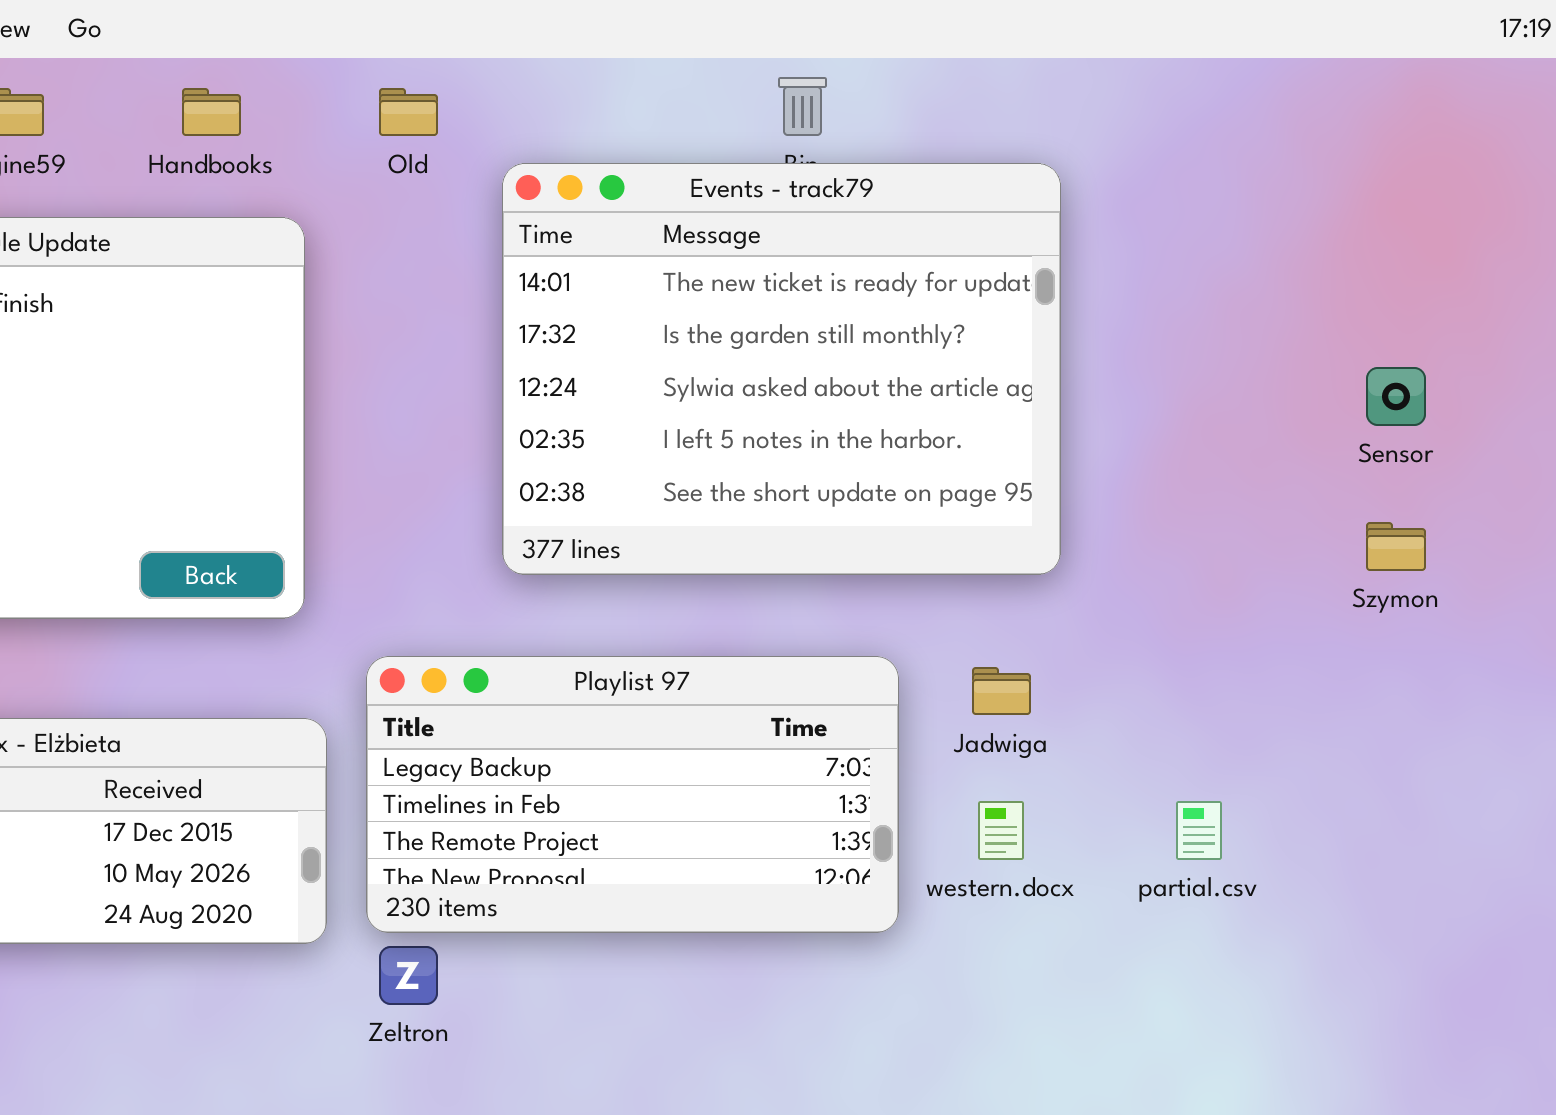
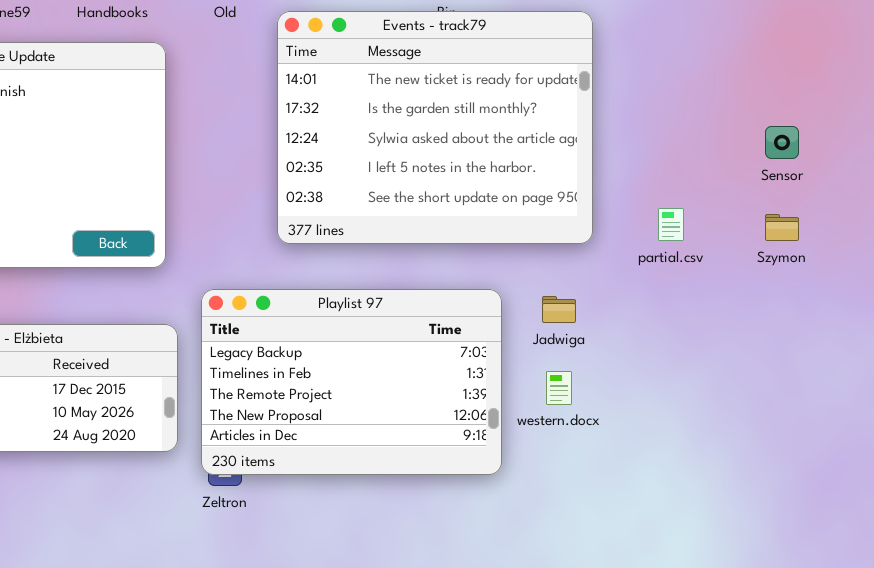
Playlist 97: [366,656,899,933] -> [201,289,502,475], resized
partial.csv: [1176,801,1222,860] -> [658,208,684,241], moved

